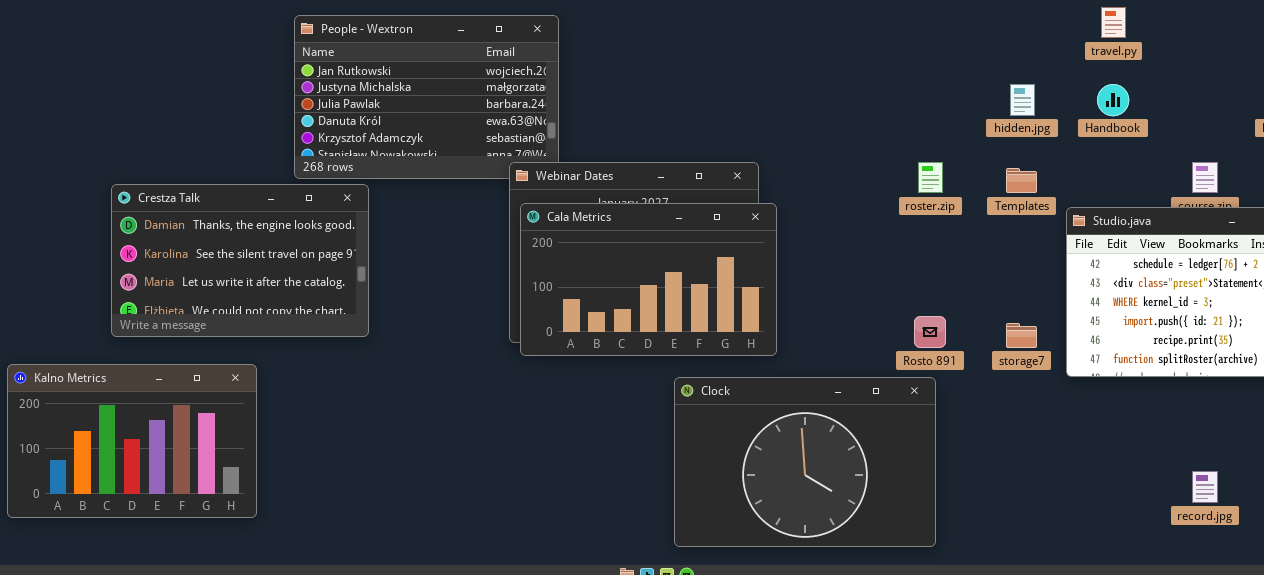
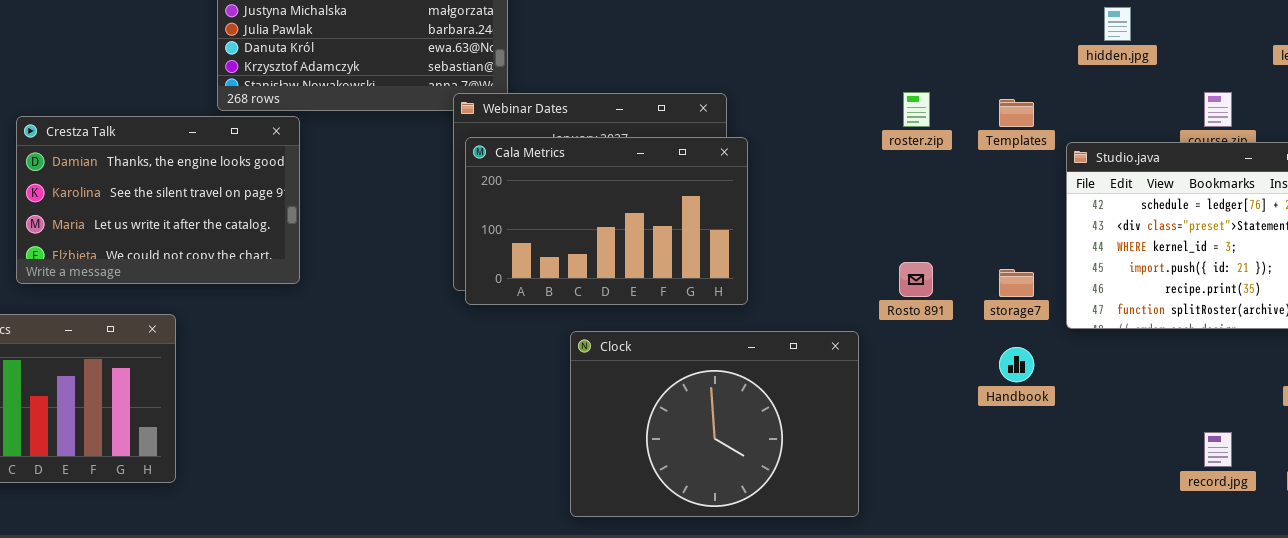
hidden.jpg: [1010,84,1035,116] -> [1104,7,1131,41], moved
Handbook: [1097,84,1129,116] -> [999,347,1034,382], moved
Clock: [674,377,936,547] -> [570,331,859,517], moved

